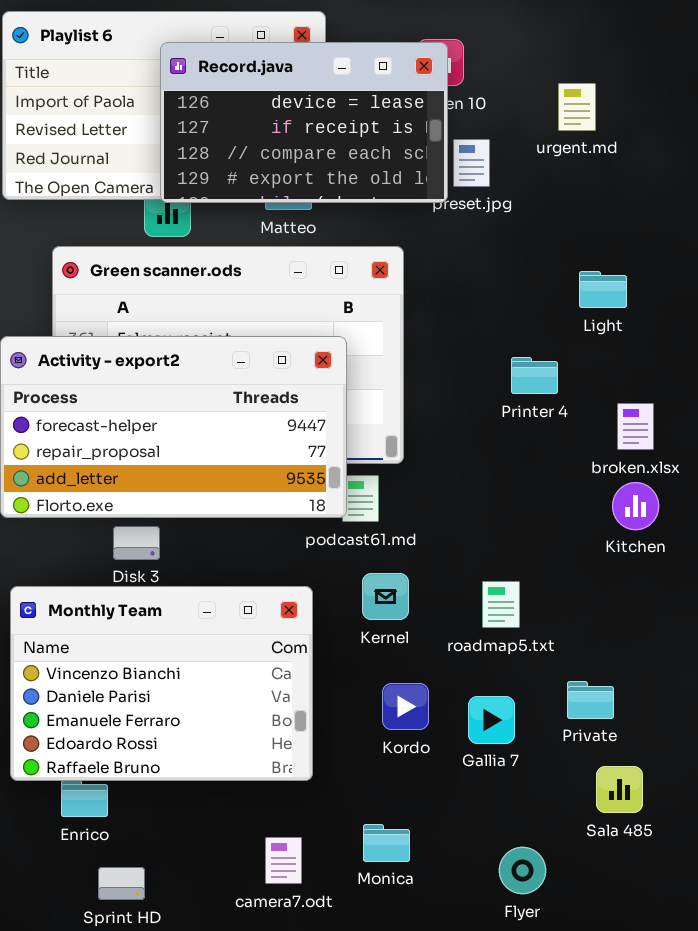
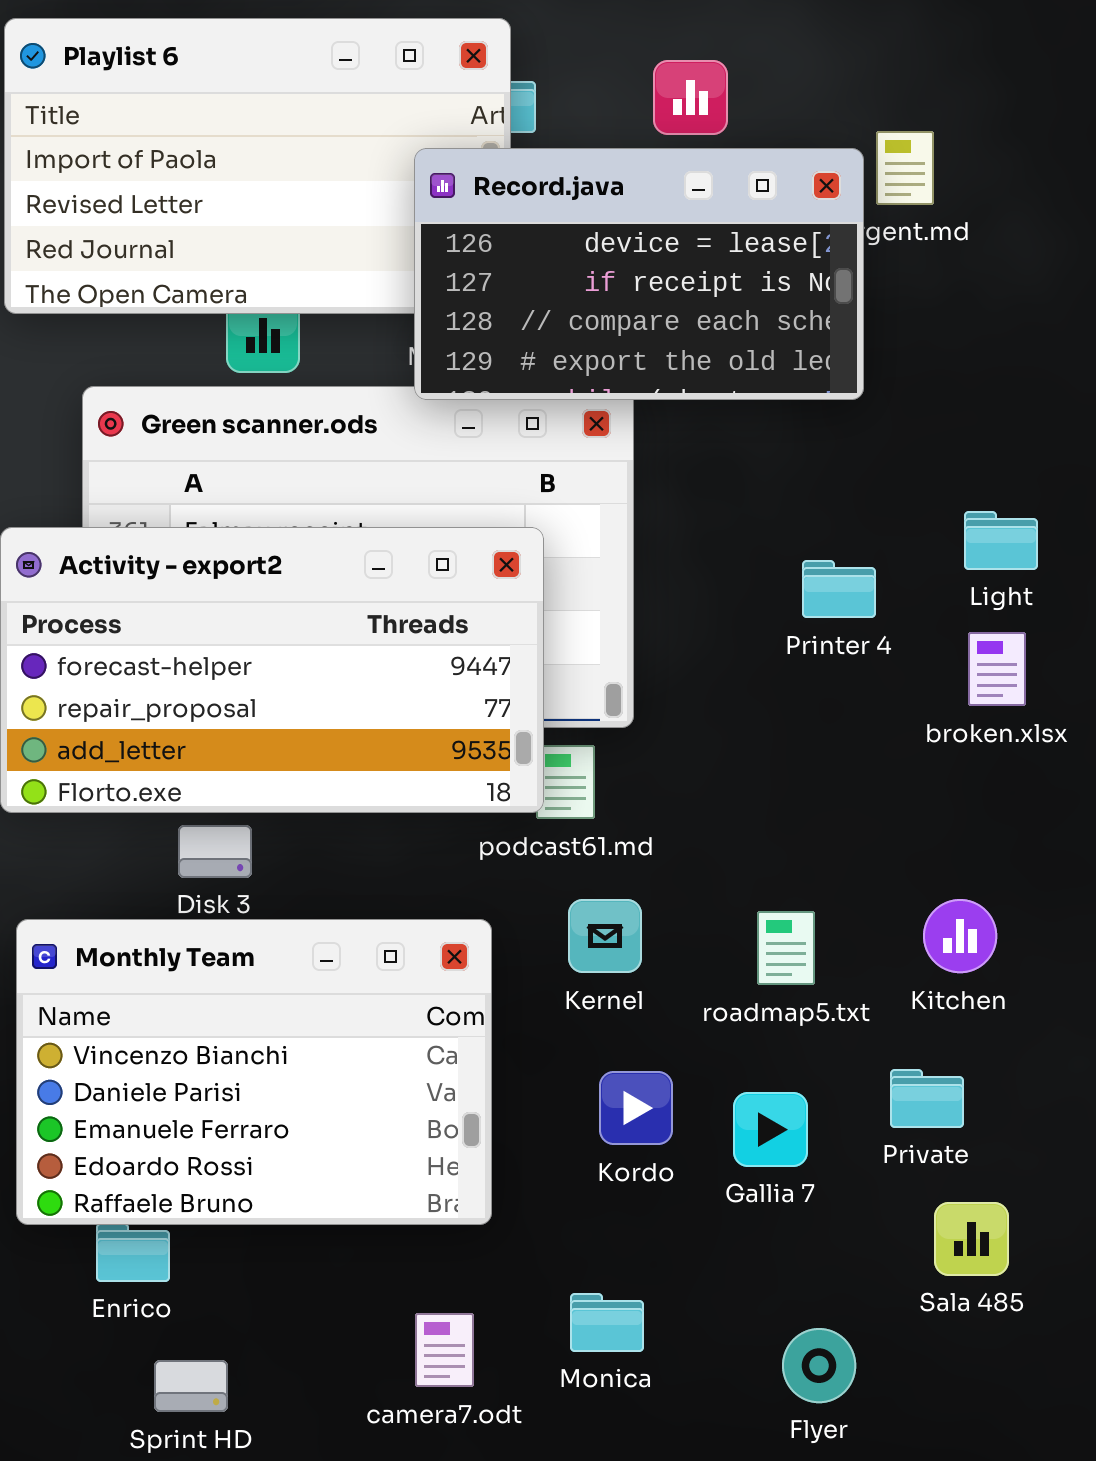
Record.java: [160,42,448,203] -> [414,148,864,400], moved
Light: [579,271,627,308] -> [964,511,1038,570], moved
Kitchen: [612,482,659,530] -> [923,899,997,973], moved

